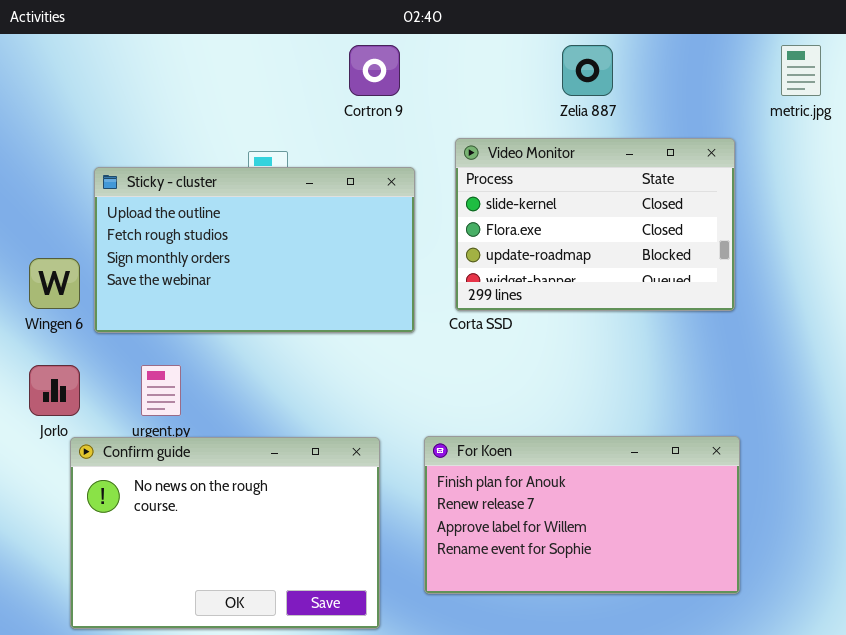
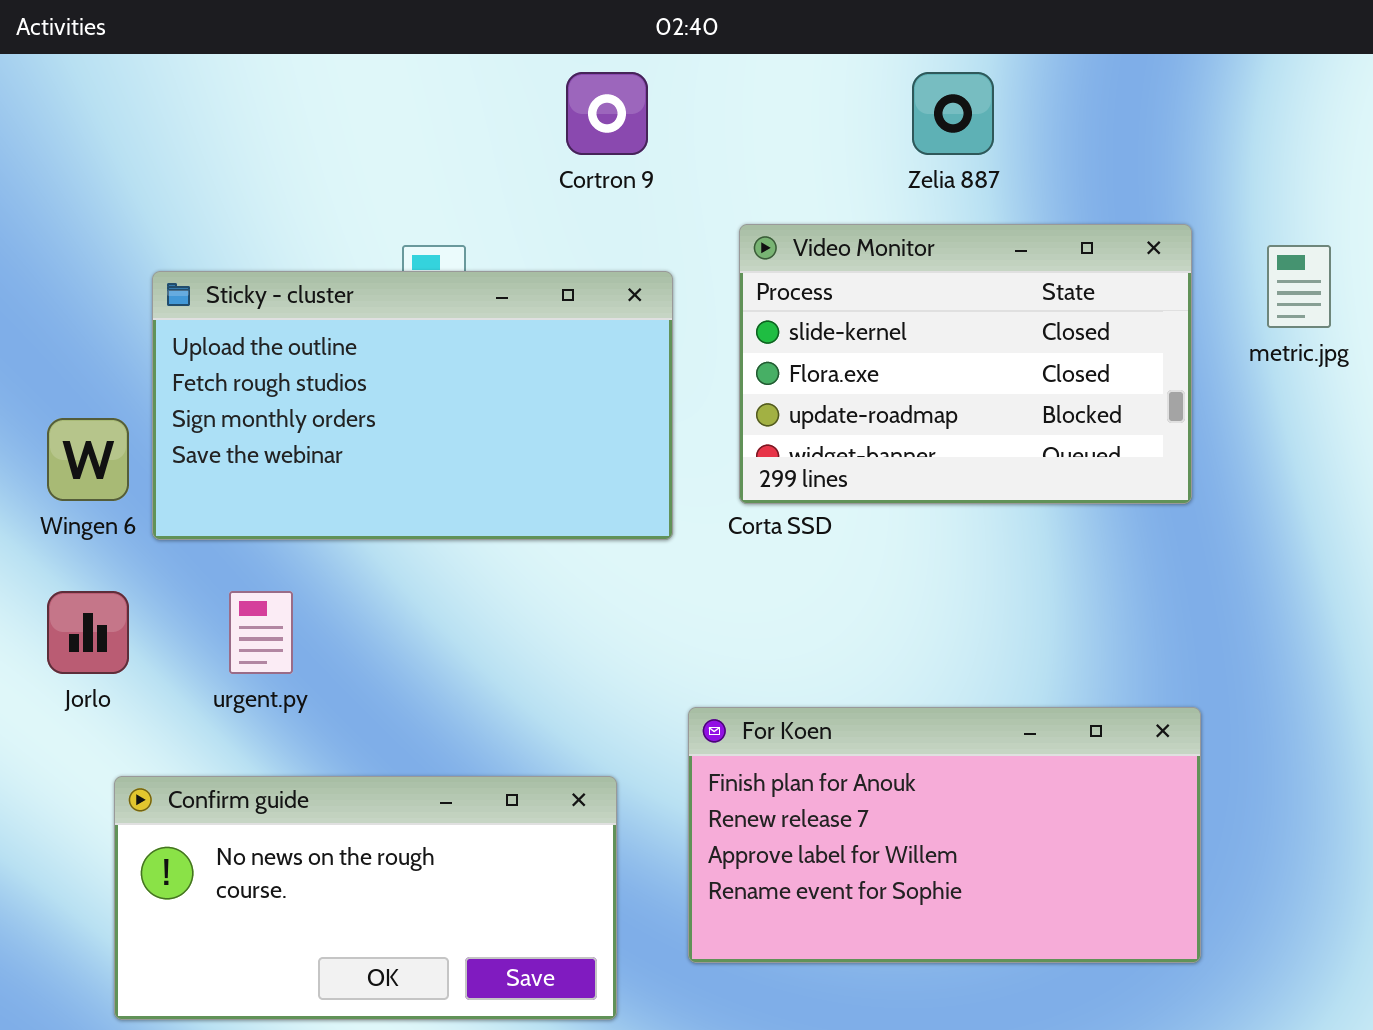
metric.jpg: [781,45,821,96] -> [1267,245,1331,328], moved
Confirm guide: [70,437,380,629] -> [114,776,617,1020], resized

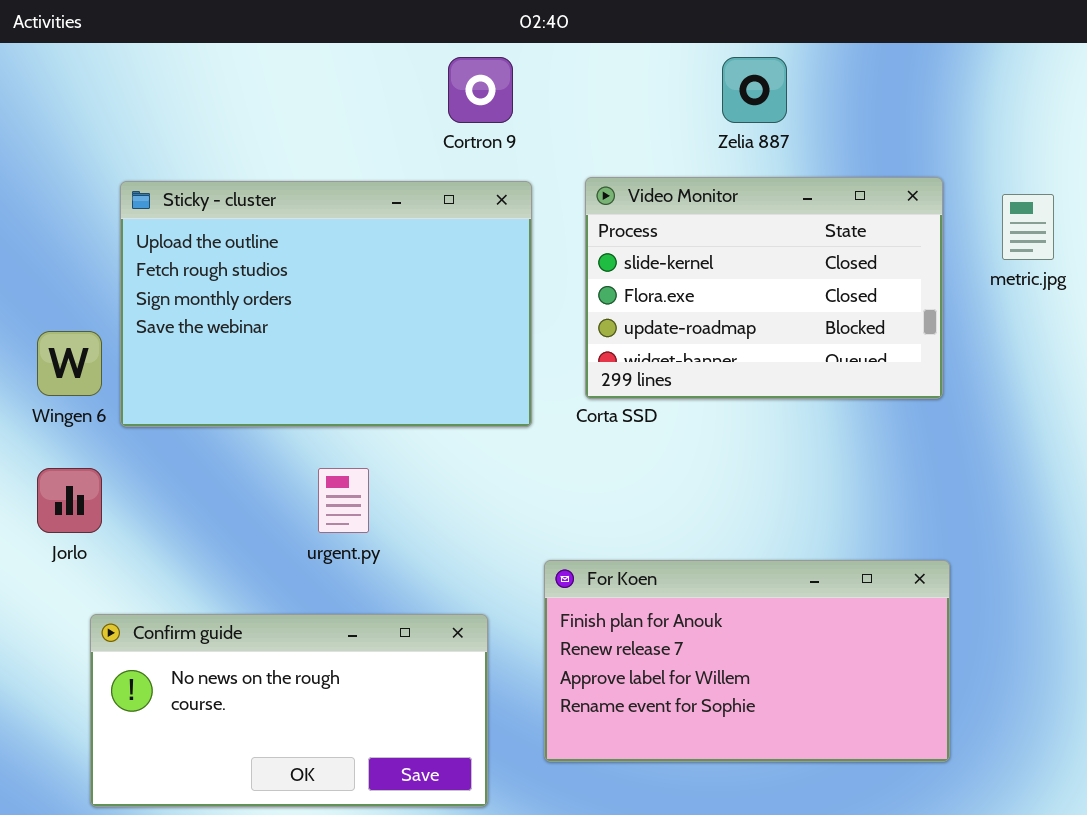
Sticky - cluster: [152,271,673,540] -> [120,181,532,427], resized
urgent.py: [229,591,293,674] -> [318,468,369,533], moved

